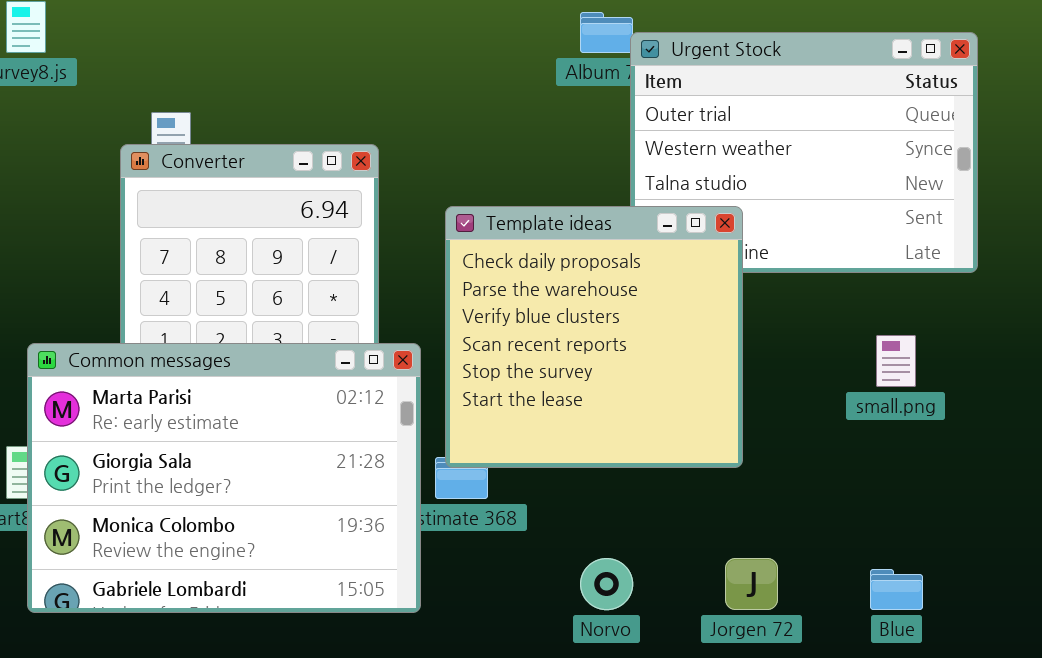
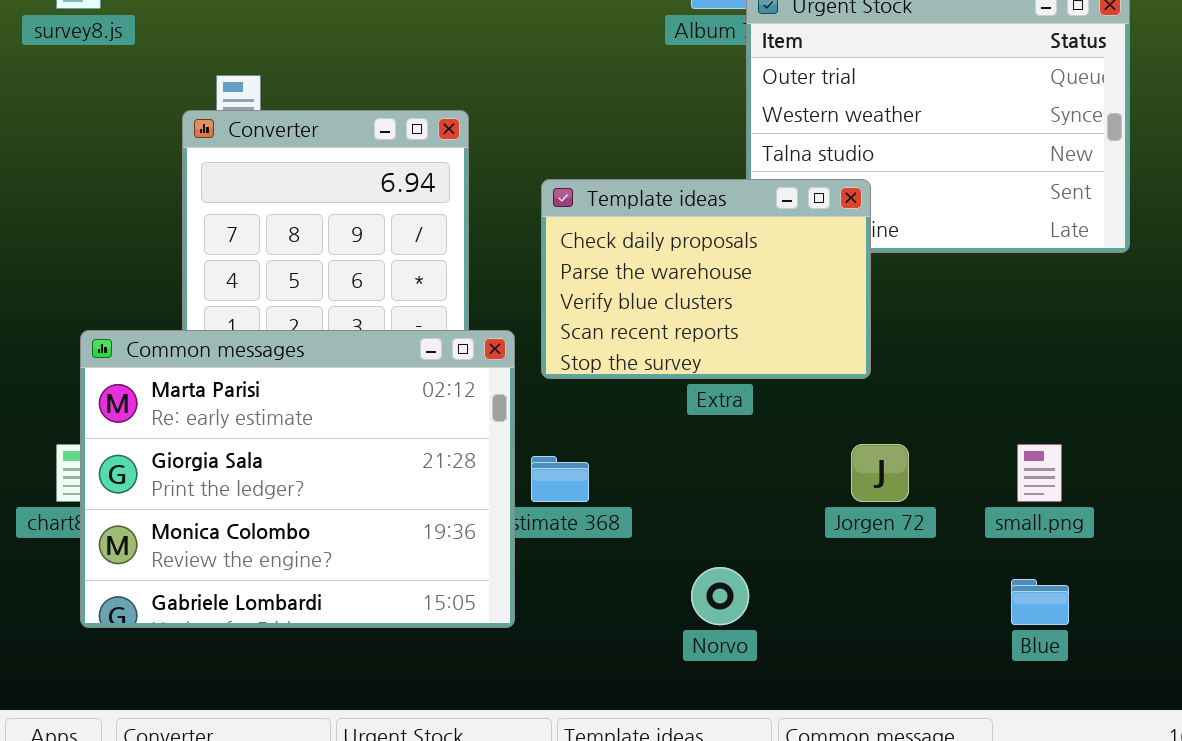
Template ideas: [445,206,743,468] -> [541,179,871,379], resized
small.png: [876,335,916,387] -> [1017,444,1062,502], moved
Jorgen 72: [725,558,778,610] -> [851,444,909,502], moved

